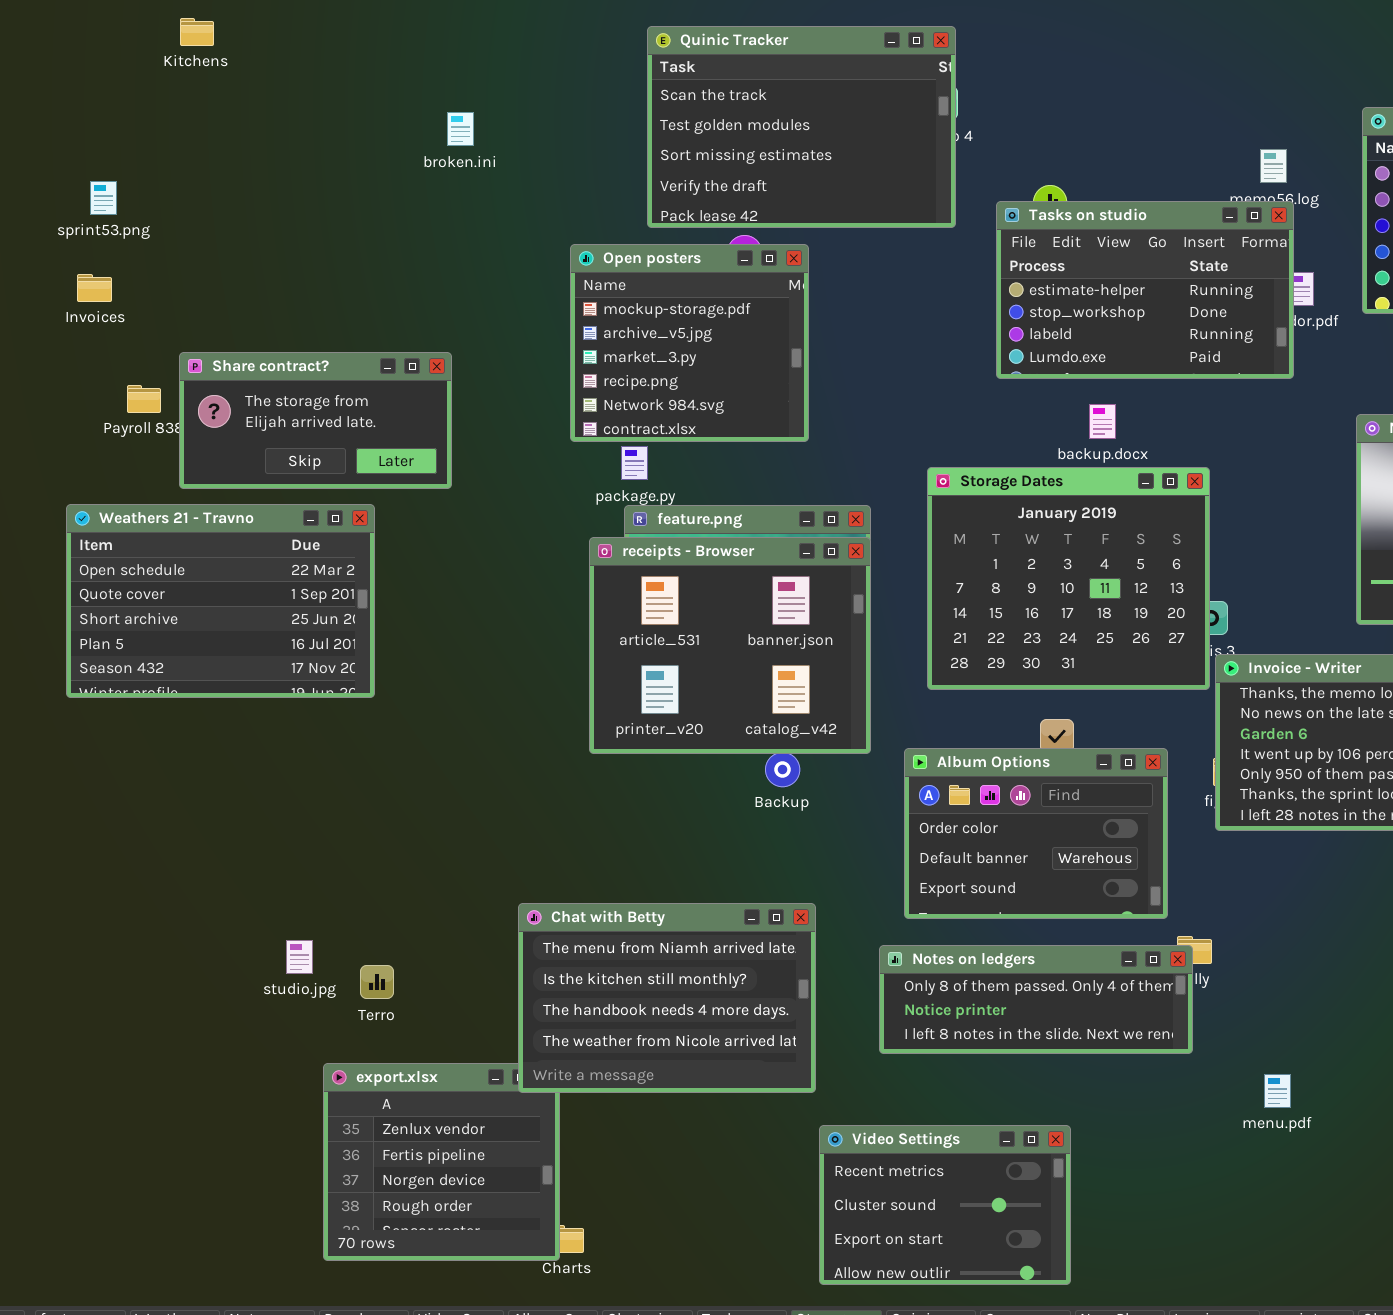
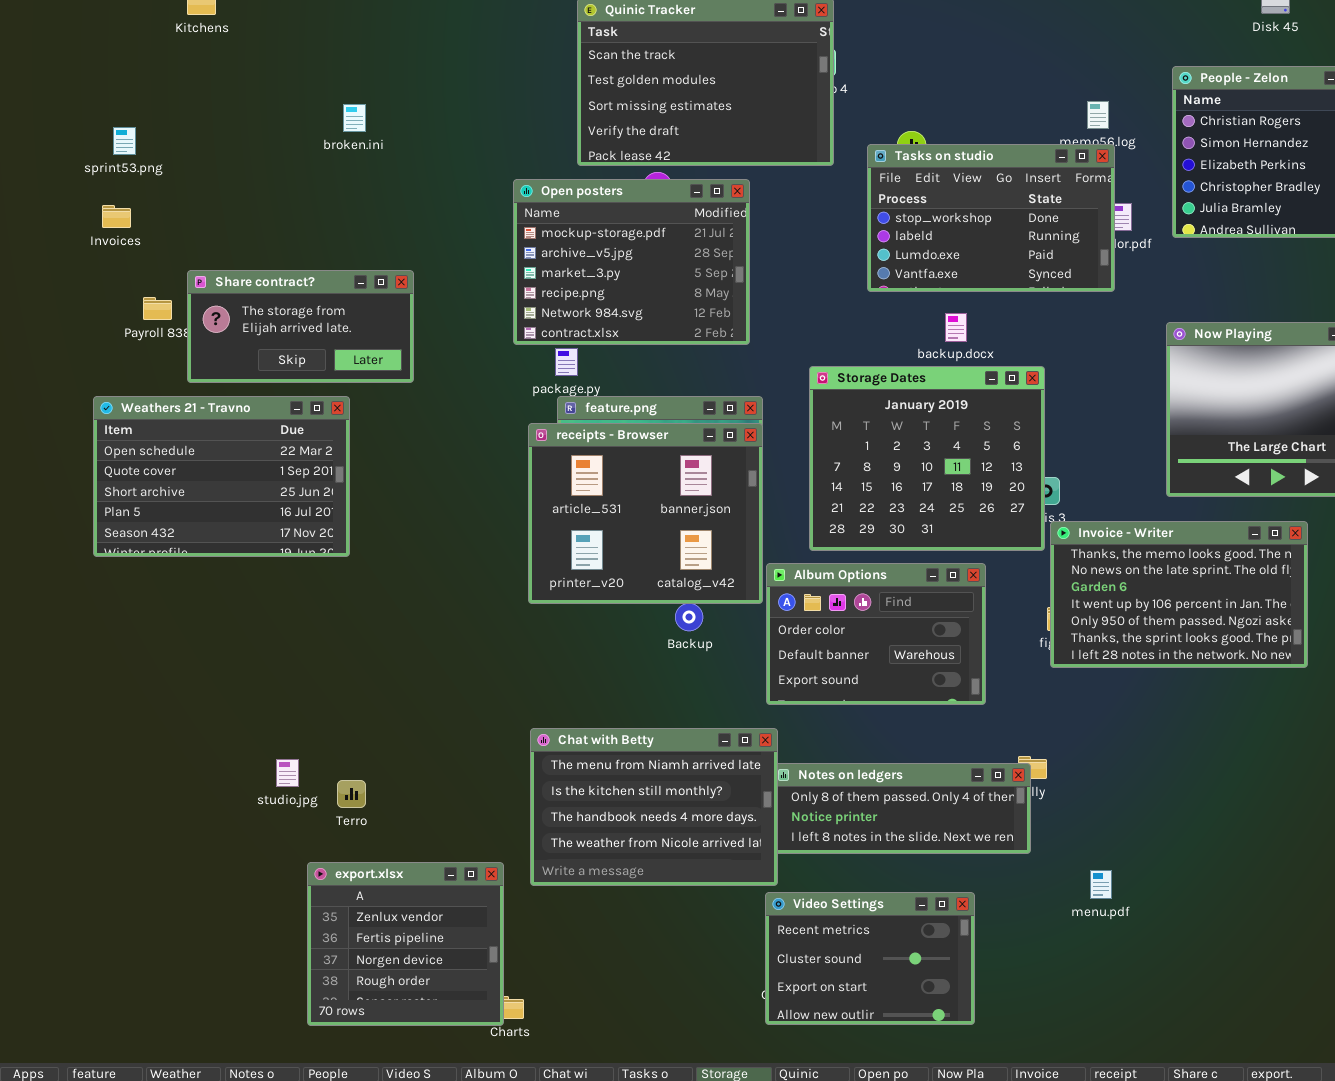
broken.ini: [447,112,474,146] -> [343,104,366,132], moved
Tasks on studio: [996,201,1294,379] -> [867,144,1115,292], scrolled down 1 row
Open posters: [570,244,809,442] -> [513,179,750,345], resized
Album Options: [904,748,1168,919] -> [766,563,986,705], moved
Chat with Betty: [518,903,816,1093] -> [530,728,778,886], moved
Video Settings: [819,1125,1071,1285] -> [765,892,975,1025], moved

